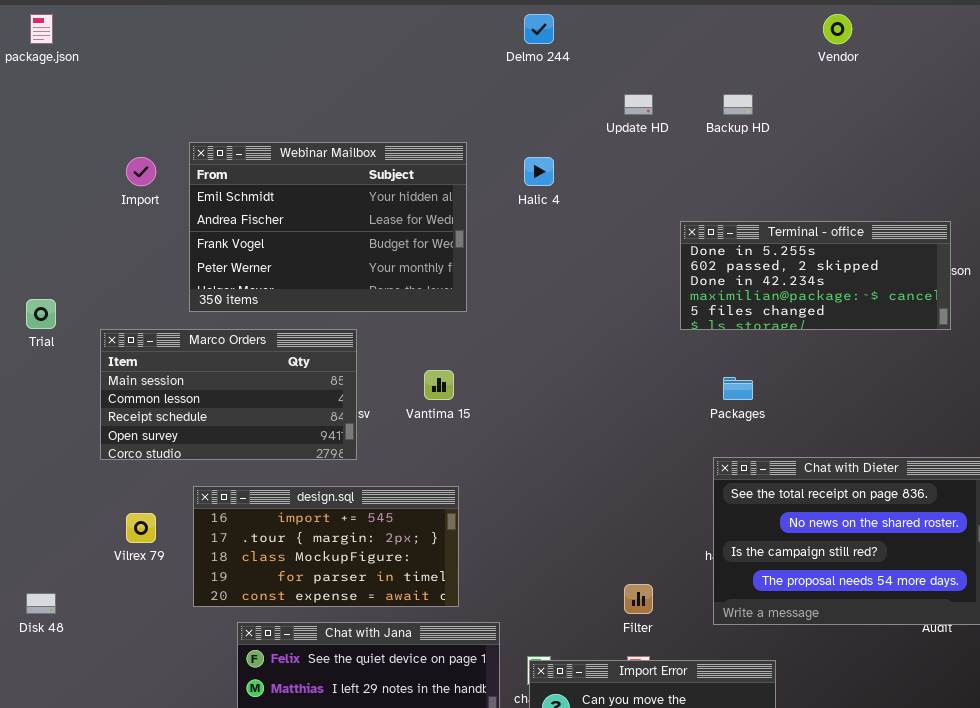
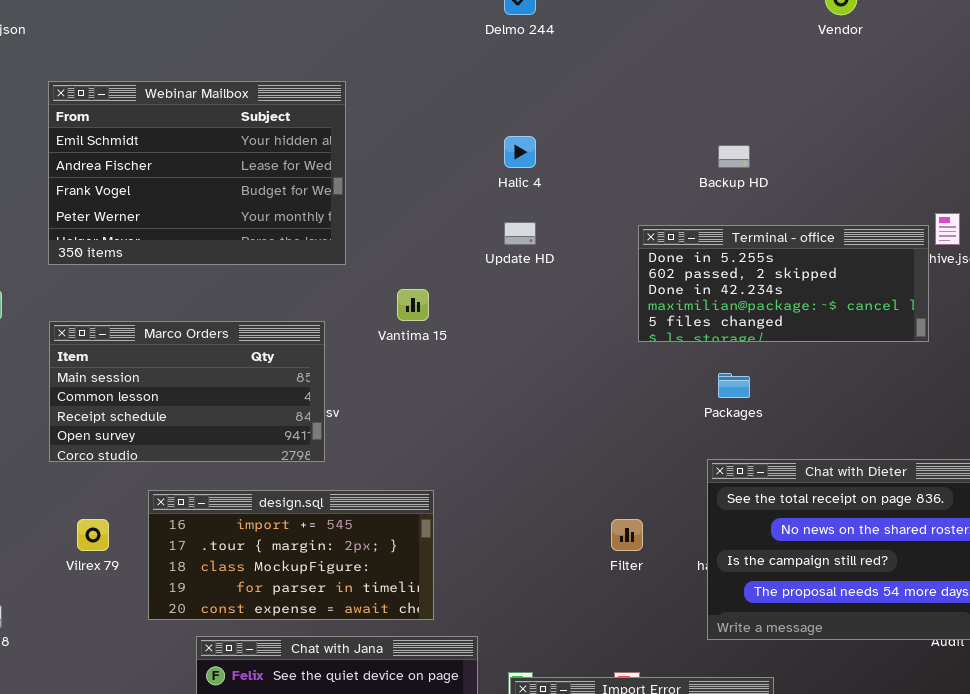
Update HD: [624,94,653,115] -> [504,222,536,245], moved
Backup HD: [723,94,753,115] -> [718,145,750,168], moved
Webinar Mailbox: [189,142,467,312] -> [48,81,346,265], moved
Terminal - office: [680,221,951,330] -> [638,225,929,342], moved
Vantima 15: [424,370,454,400] -> [397,289,429,321], moved
Filter: [624,584,653,614] -> [611,519,643,551], moved

